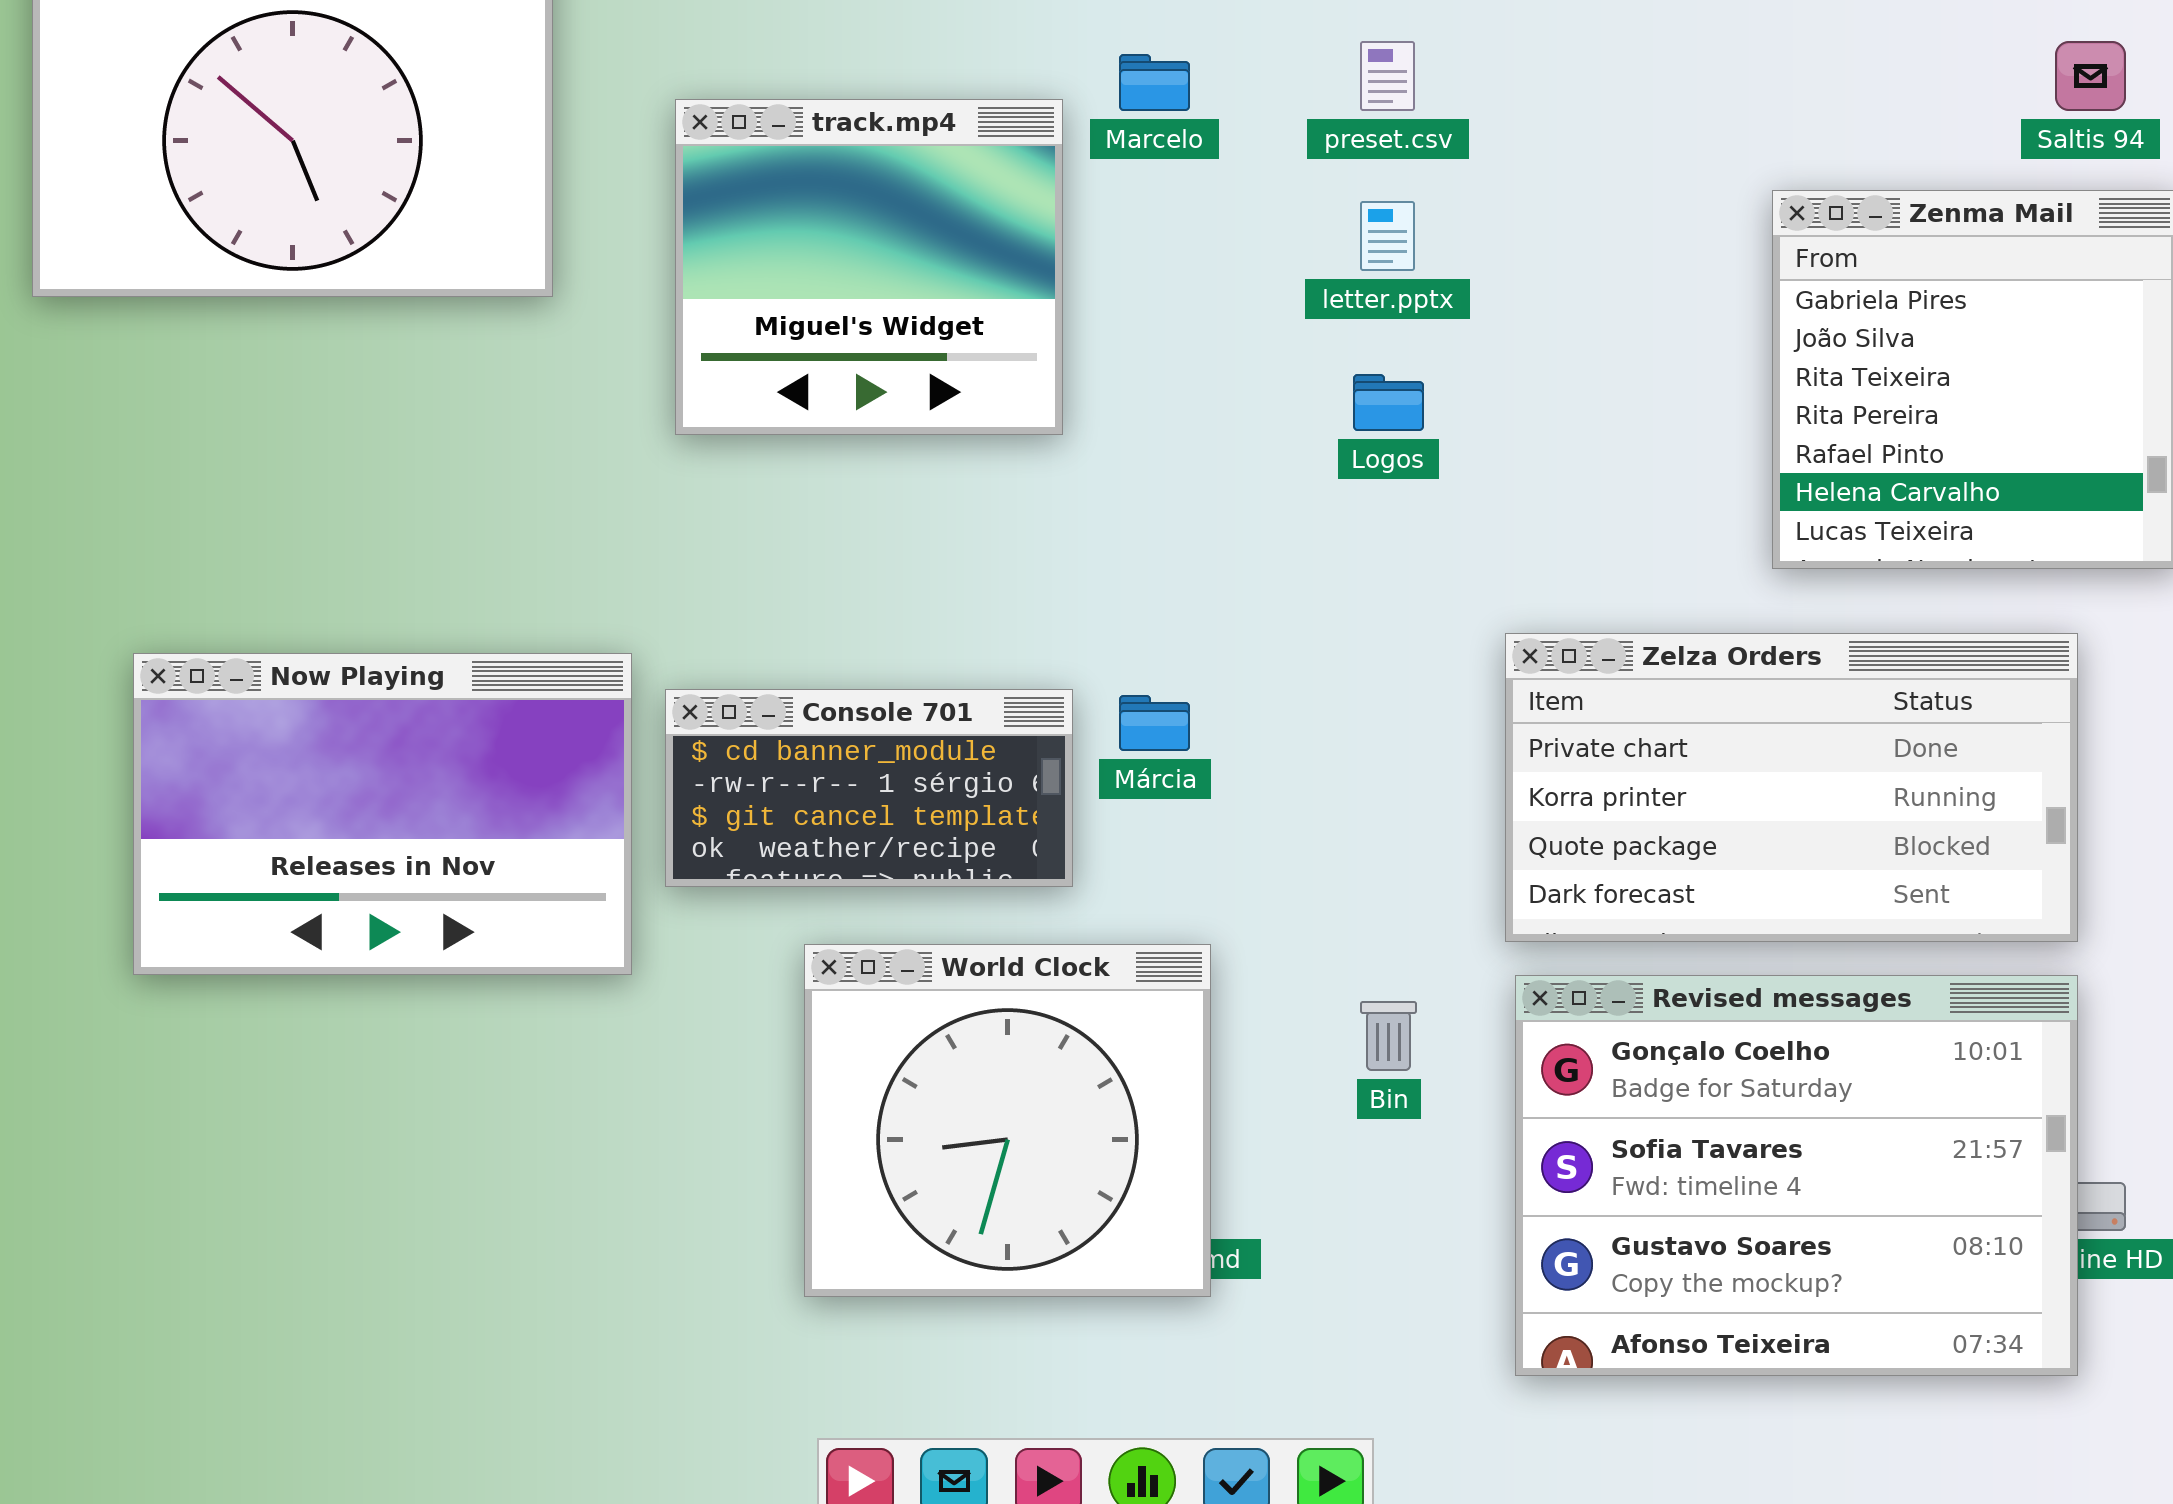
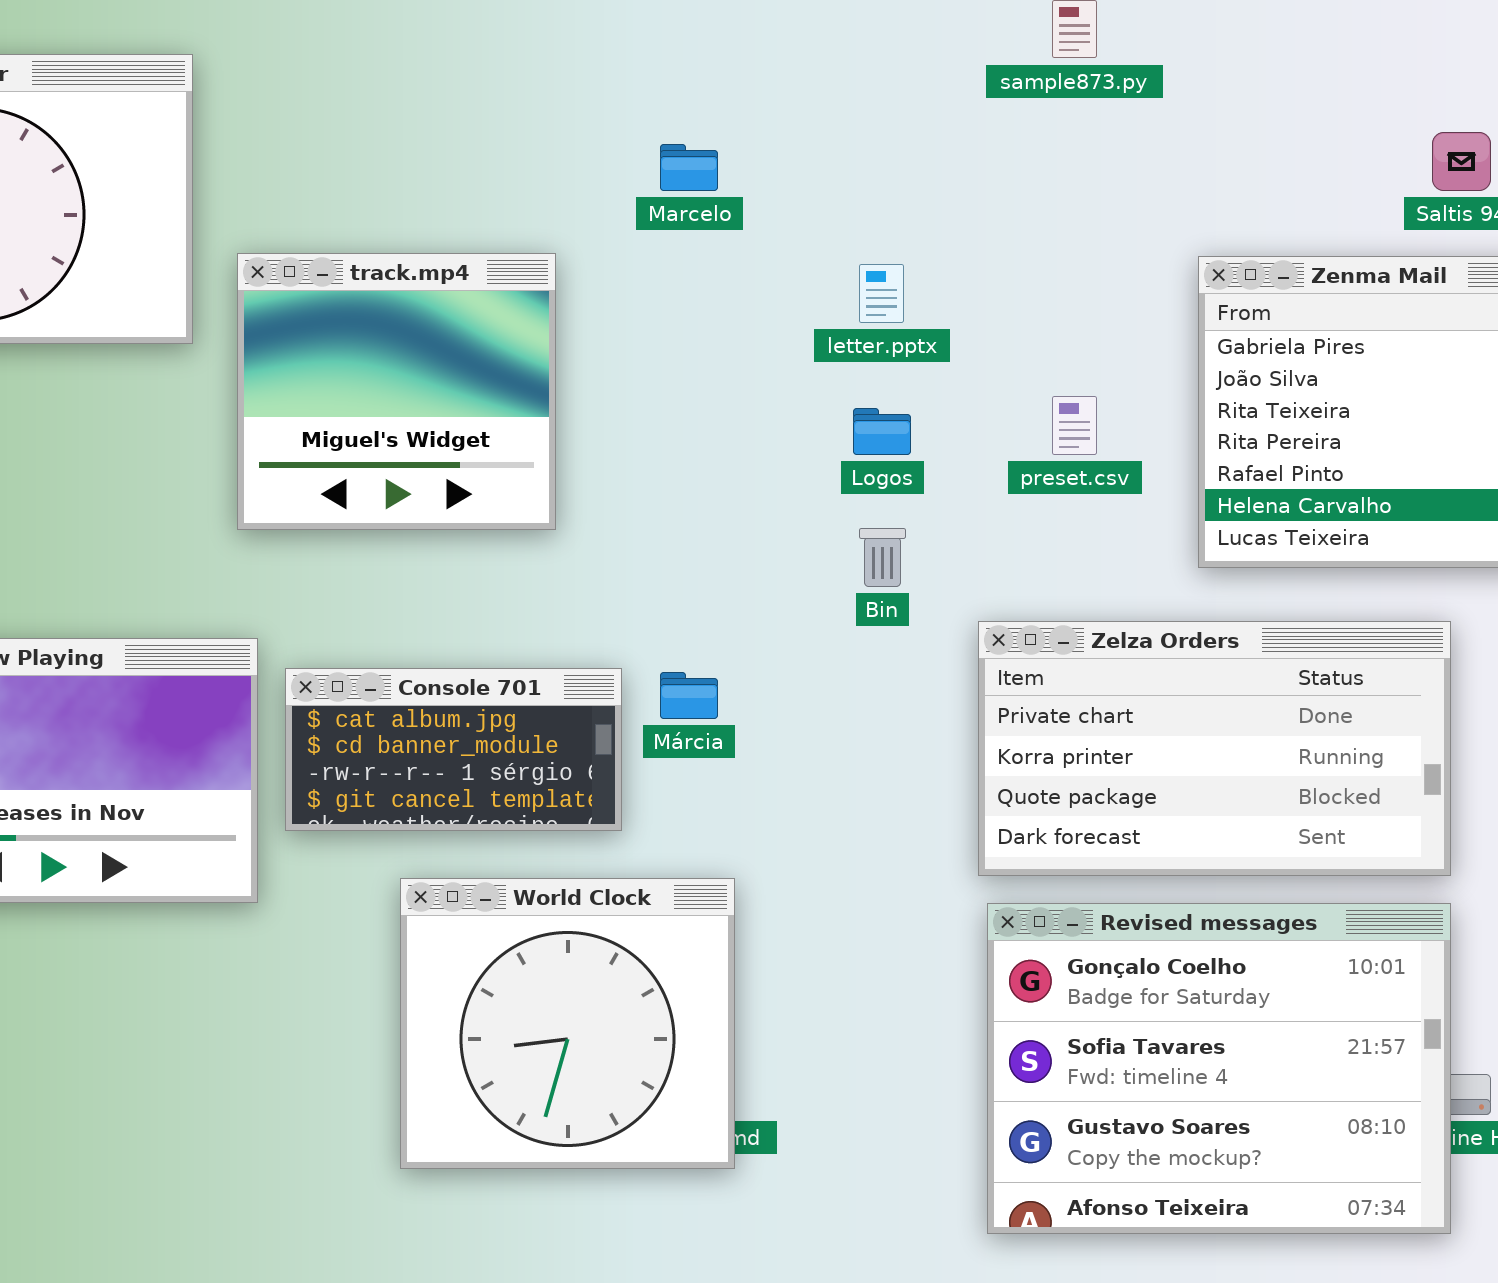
preset.csv: [1360,41,1415,111] -> [1052,396,1097,455], moved
track.mp4: [675,99,1063,435] -> [237,253,556,530], moved
Console 701: [665,689,1073,887] -> [285,668,622,831], scrolled up 1 row
Bin: [1360,1001,1417,1071] -> [859,528,906,587], moved

